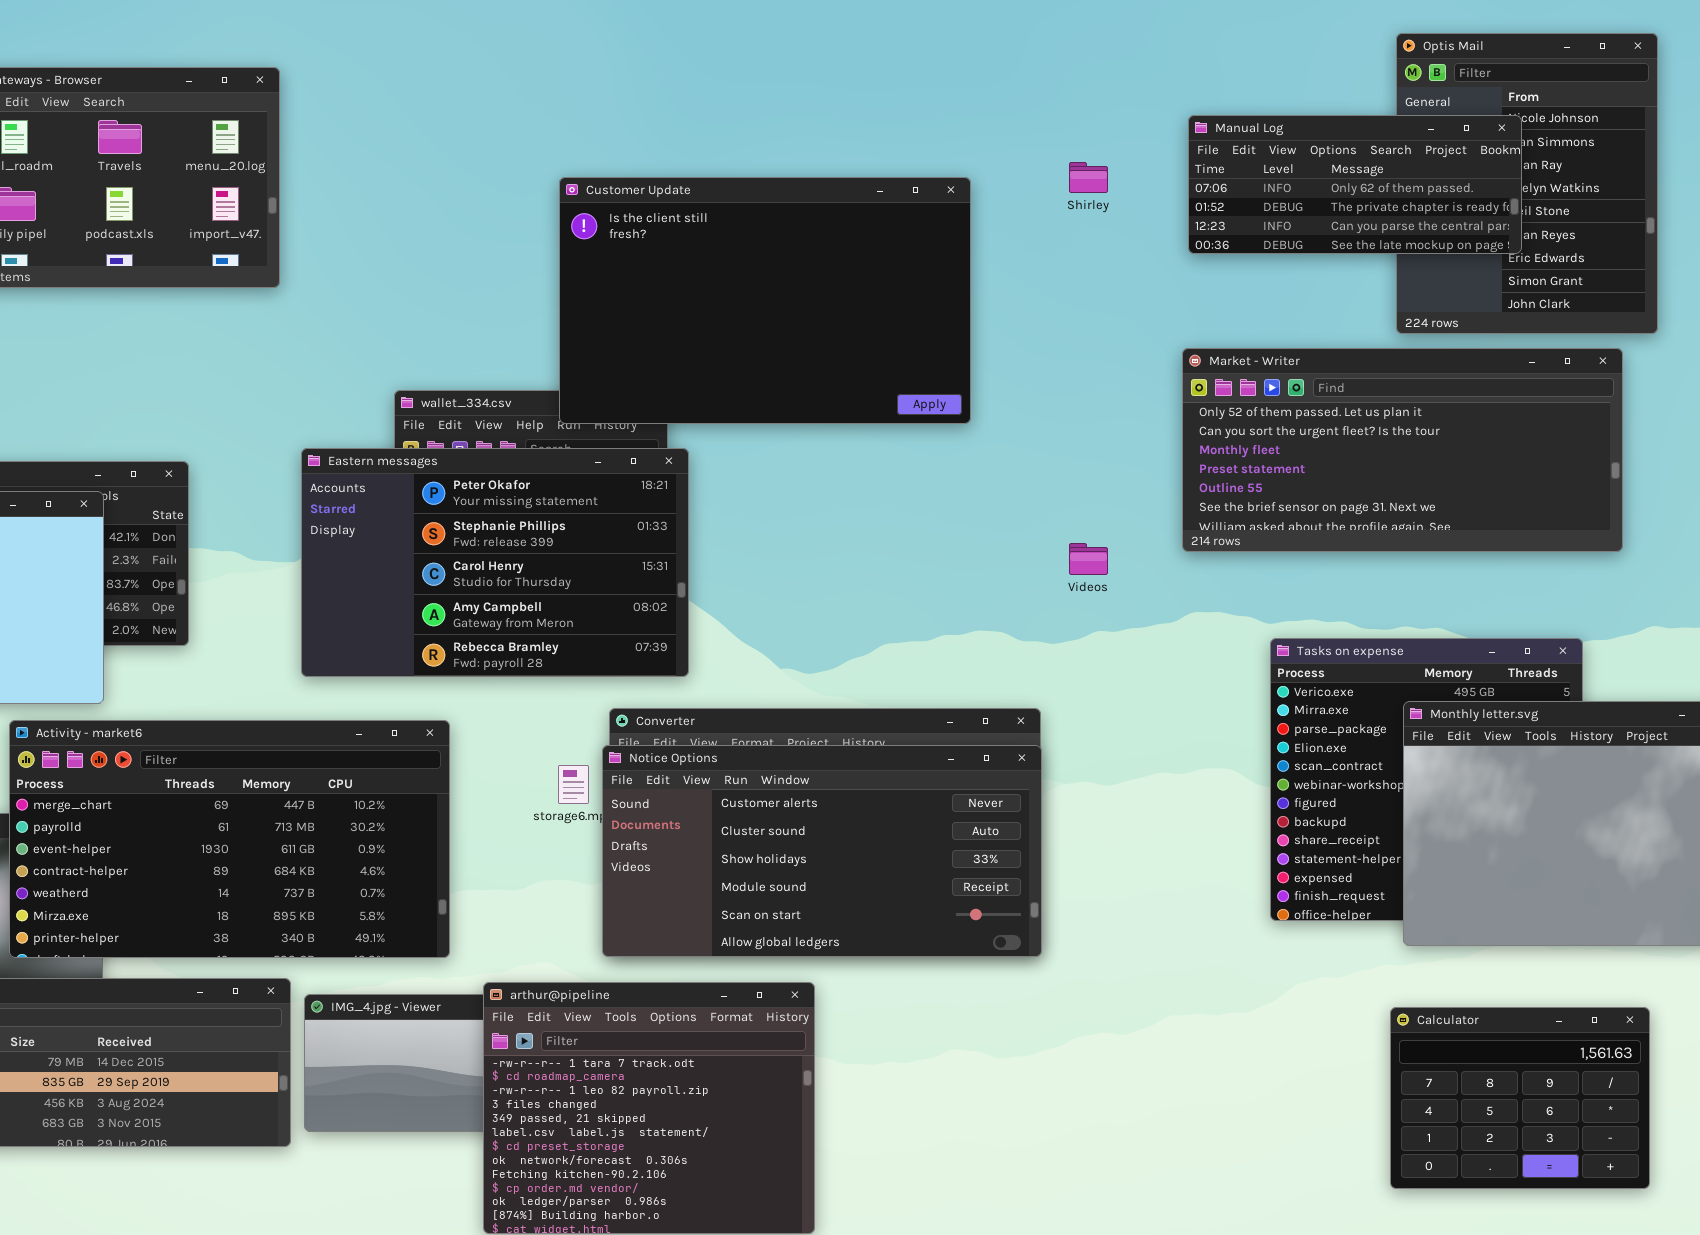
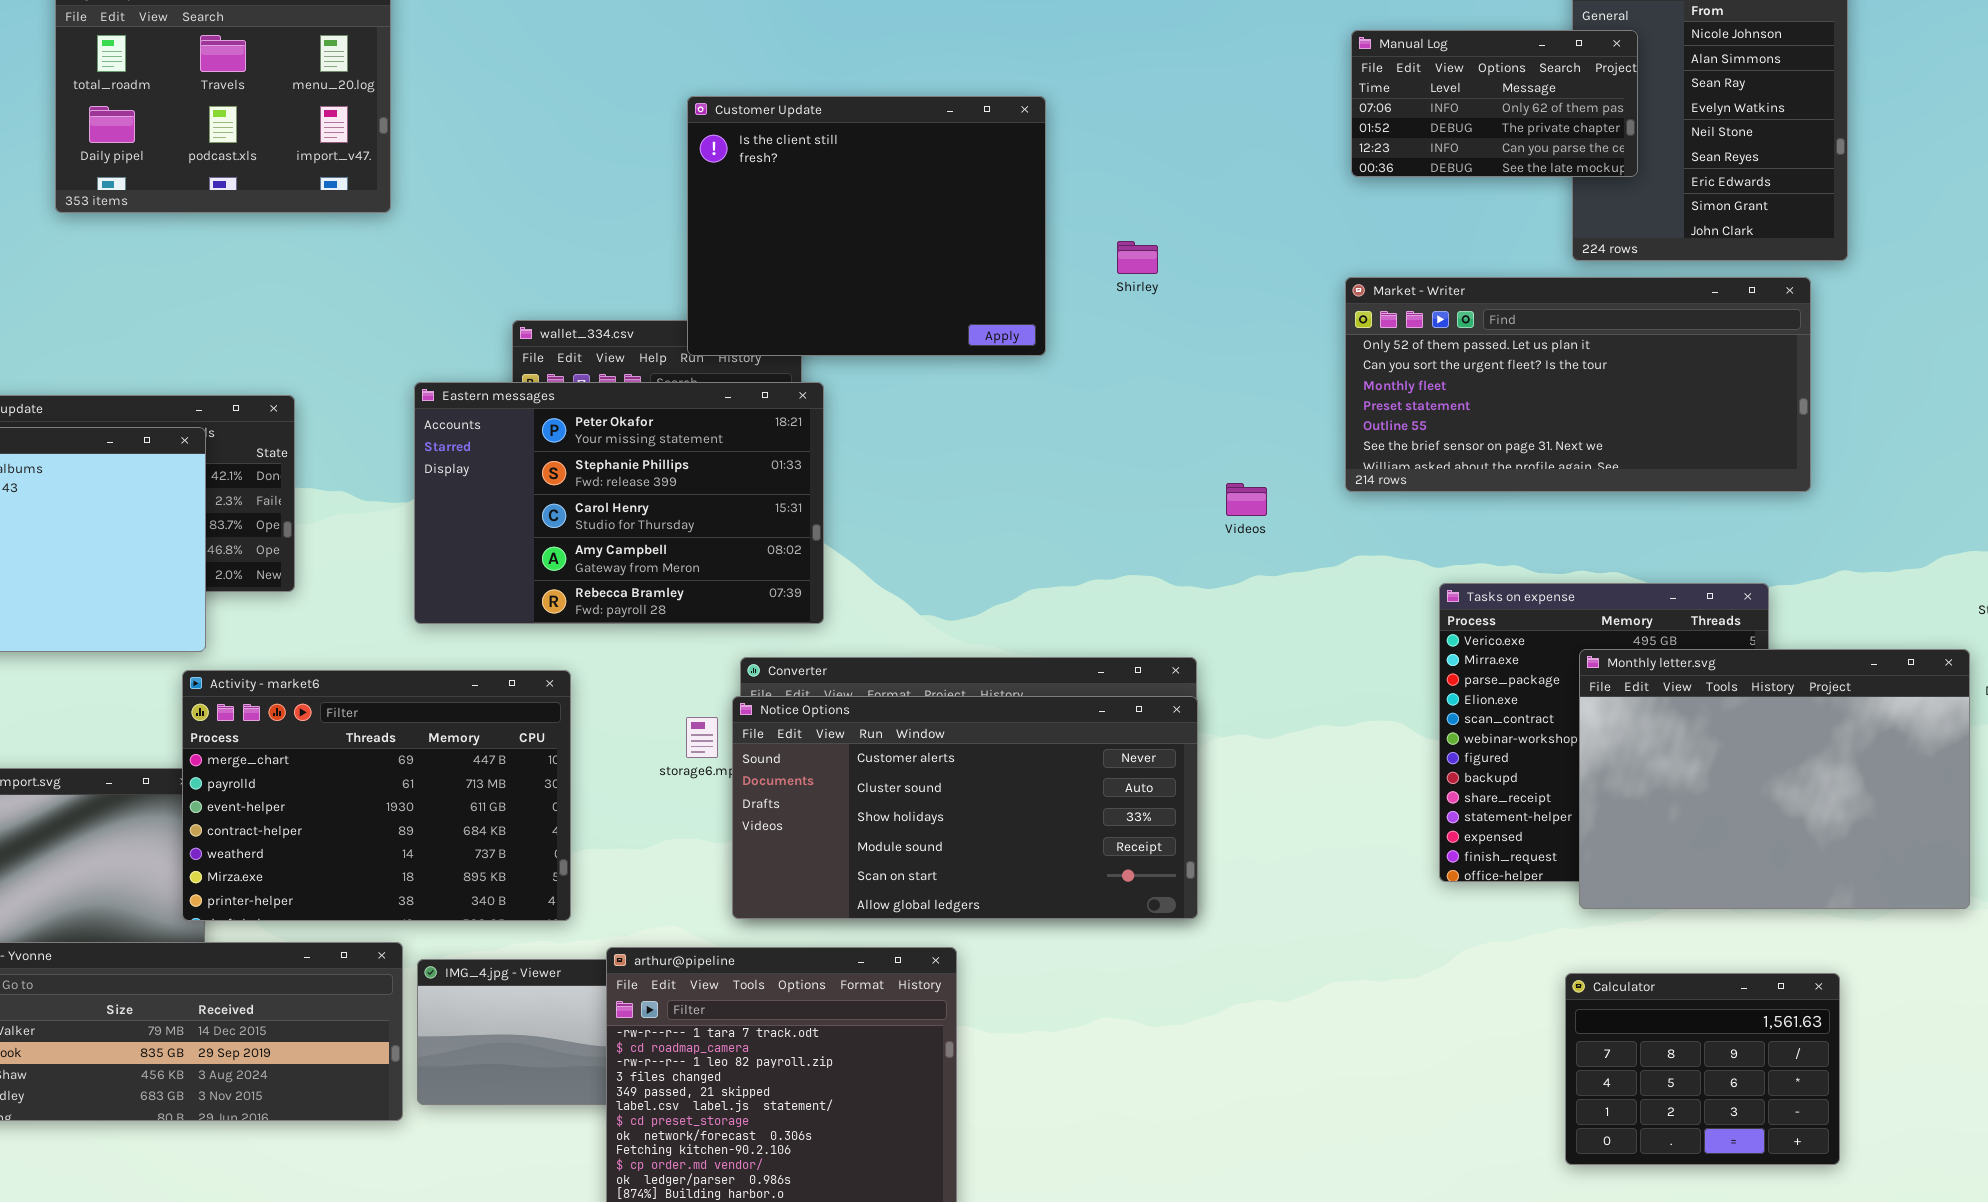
Manual Log: [1188,115,1522,254] -> [1351,30,1638,177], resized
Shirley: [1069,162,1108,193] -> [1117,241,1158,274], moved
Customer Update: [559,177,971,424] -> [687,96,1046,356], resized
Activity - market6: [9,720,450,958] -> [182,670,571,921], resized

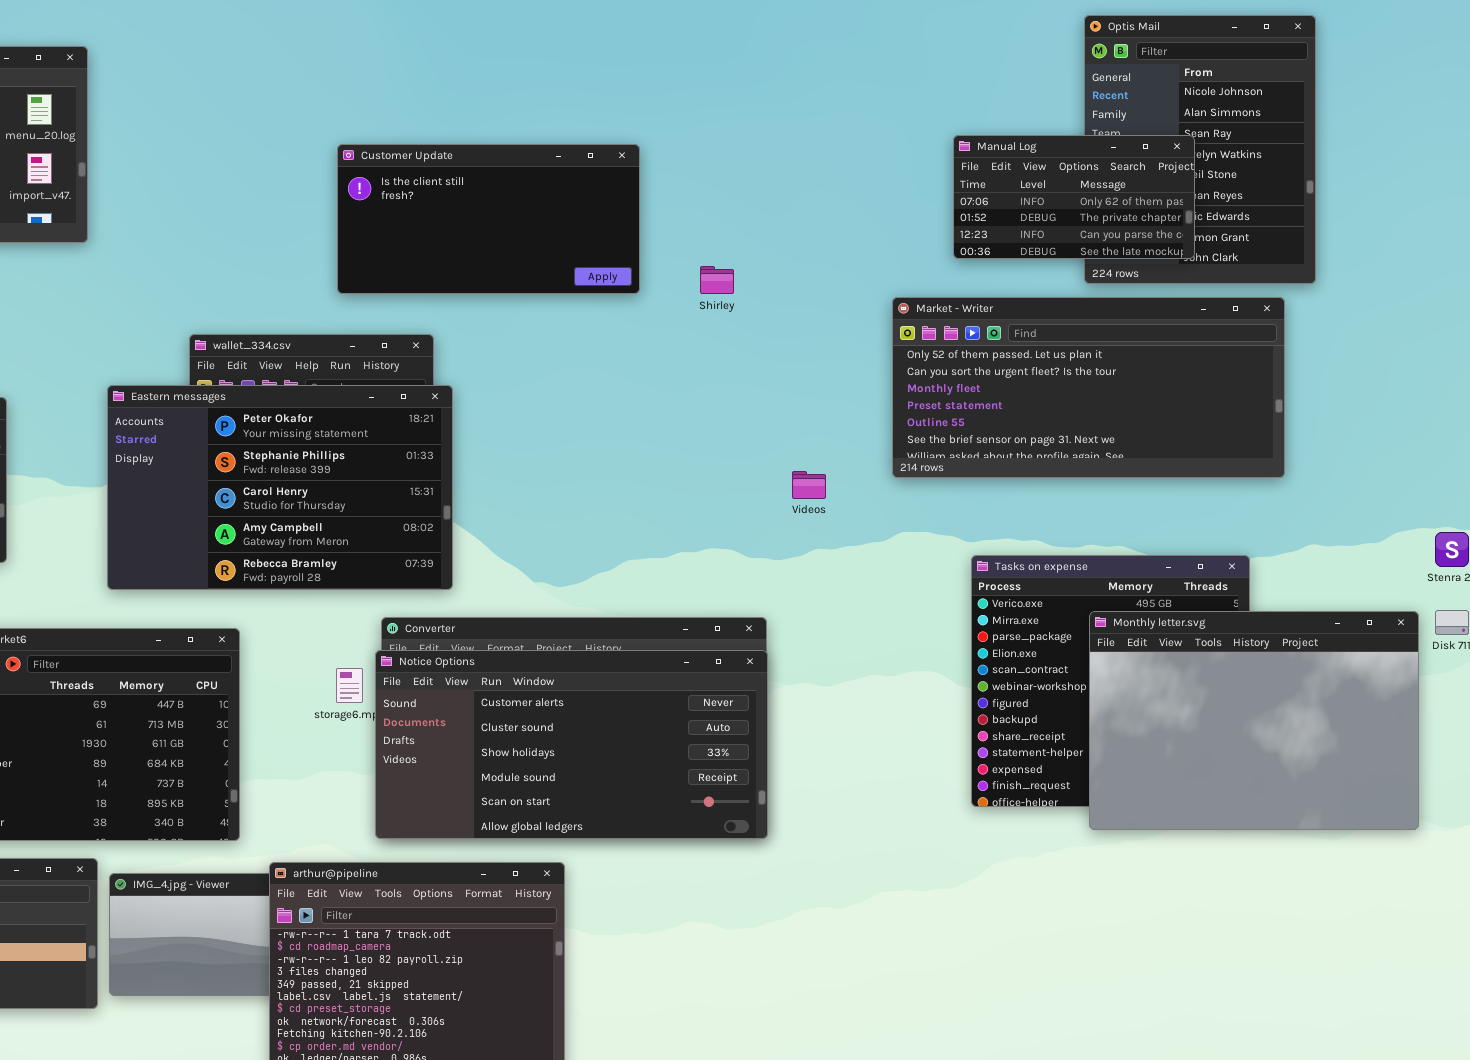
Manual Log: [1351,30,1638,177] -> [953,135,1195,259], moved
Customer Update: [687,96,1046,356] -> [337,144,640,294], resized
Calculator: [1565,973,1840,1165] -> none, closed

